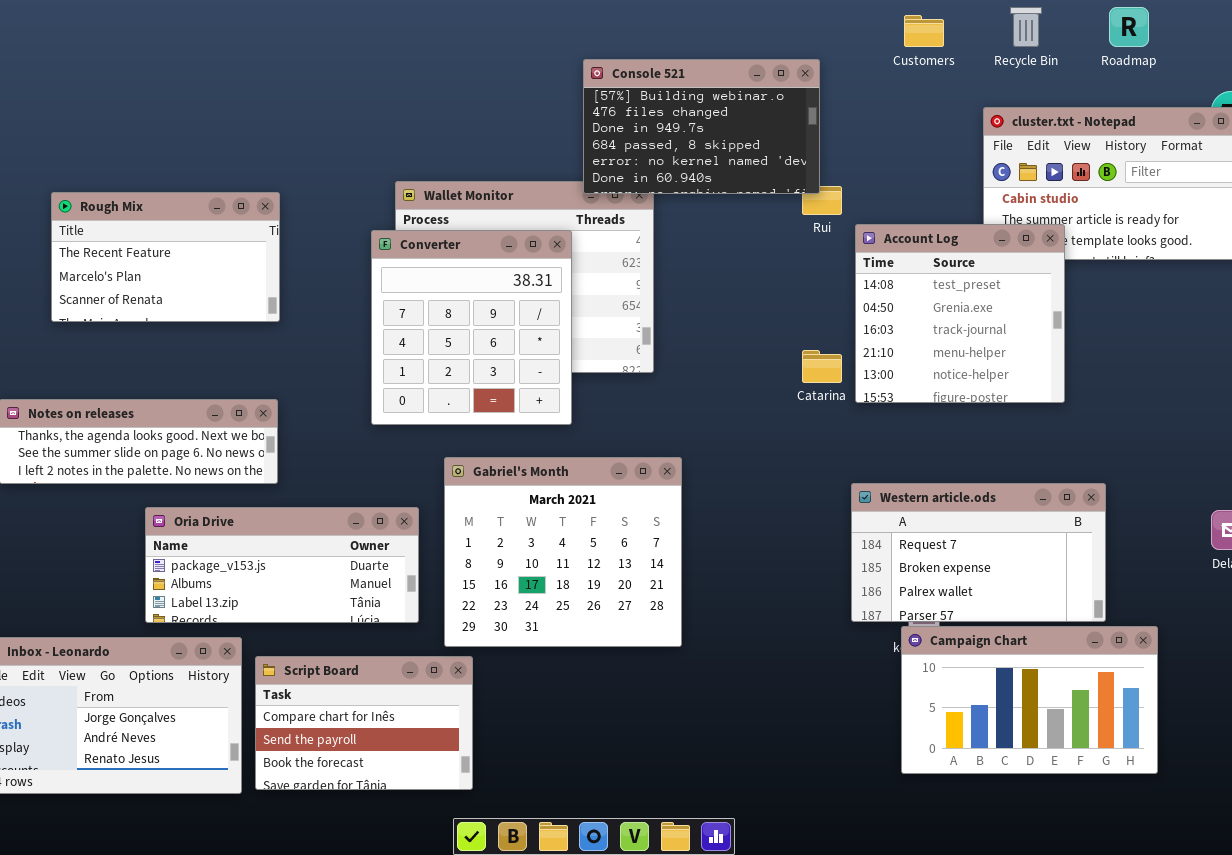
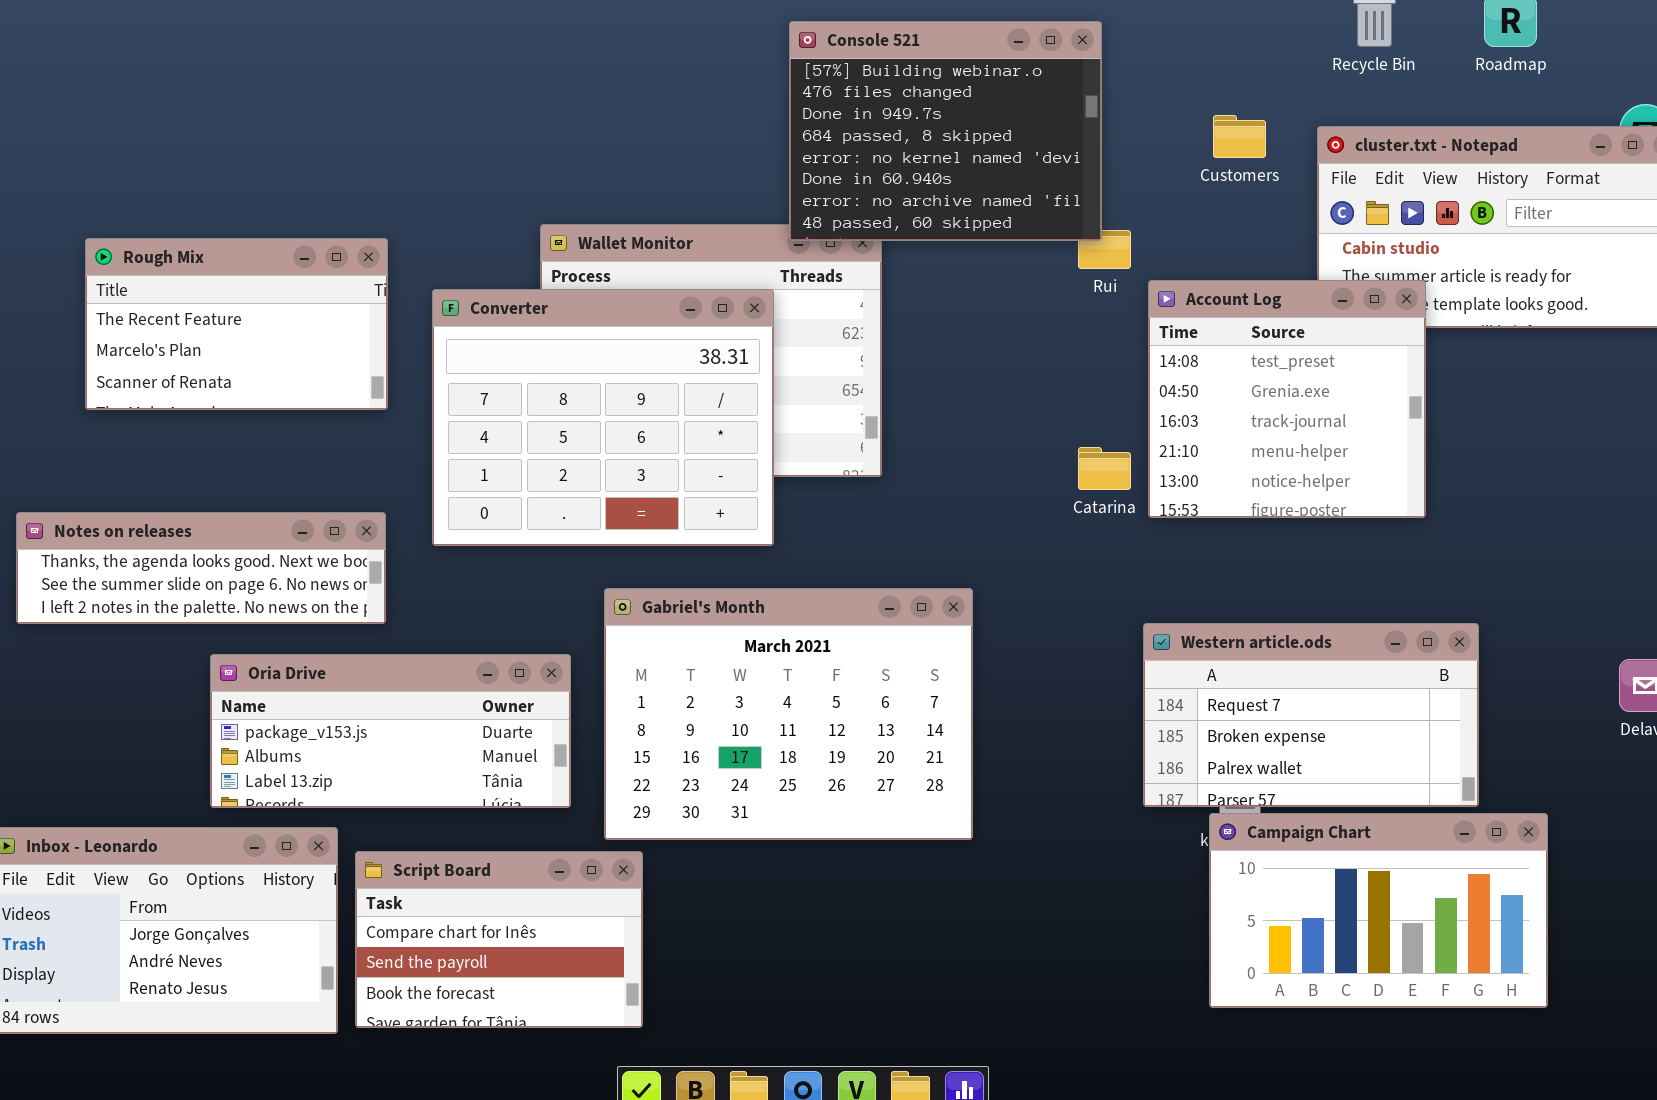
Customers: [904,15,944,47] -> [1213,115,1266,158], moved
Console 521: [583,59,820,194] -> [789,21,1102,241], resized
Converter: [371,230,572,425] -> [432,289,774,546], resized
Gabriel's Month: [444,457,682,647] -> [604,588,973,840], resized

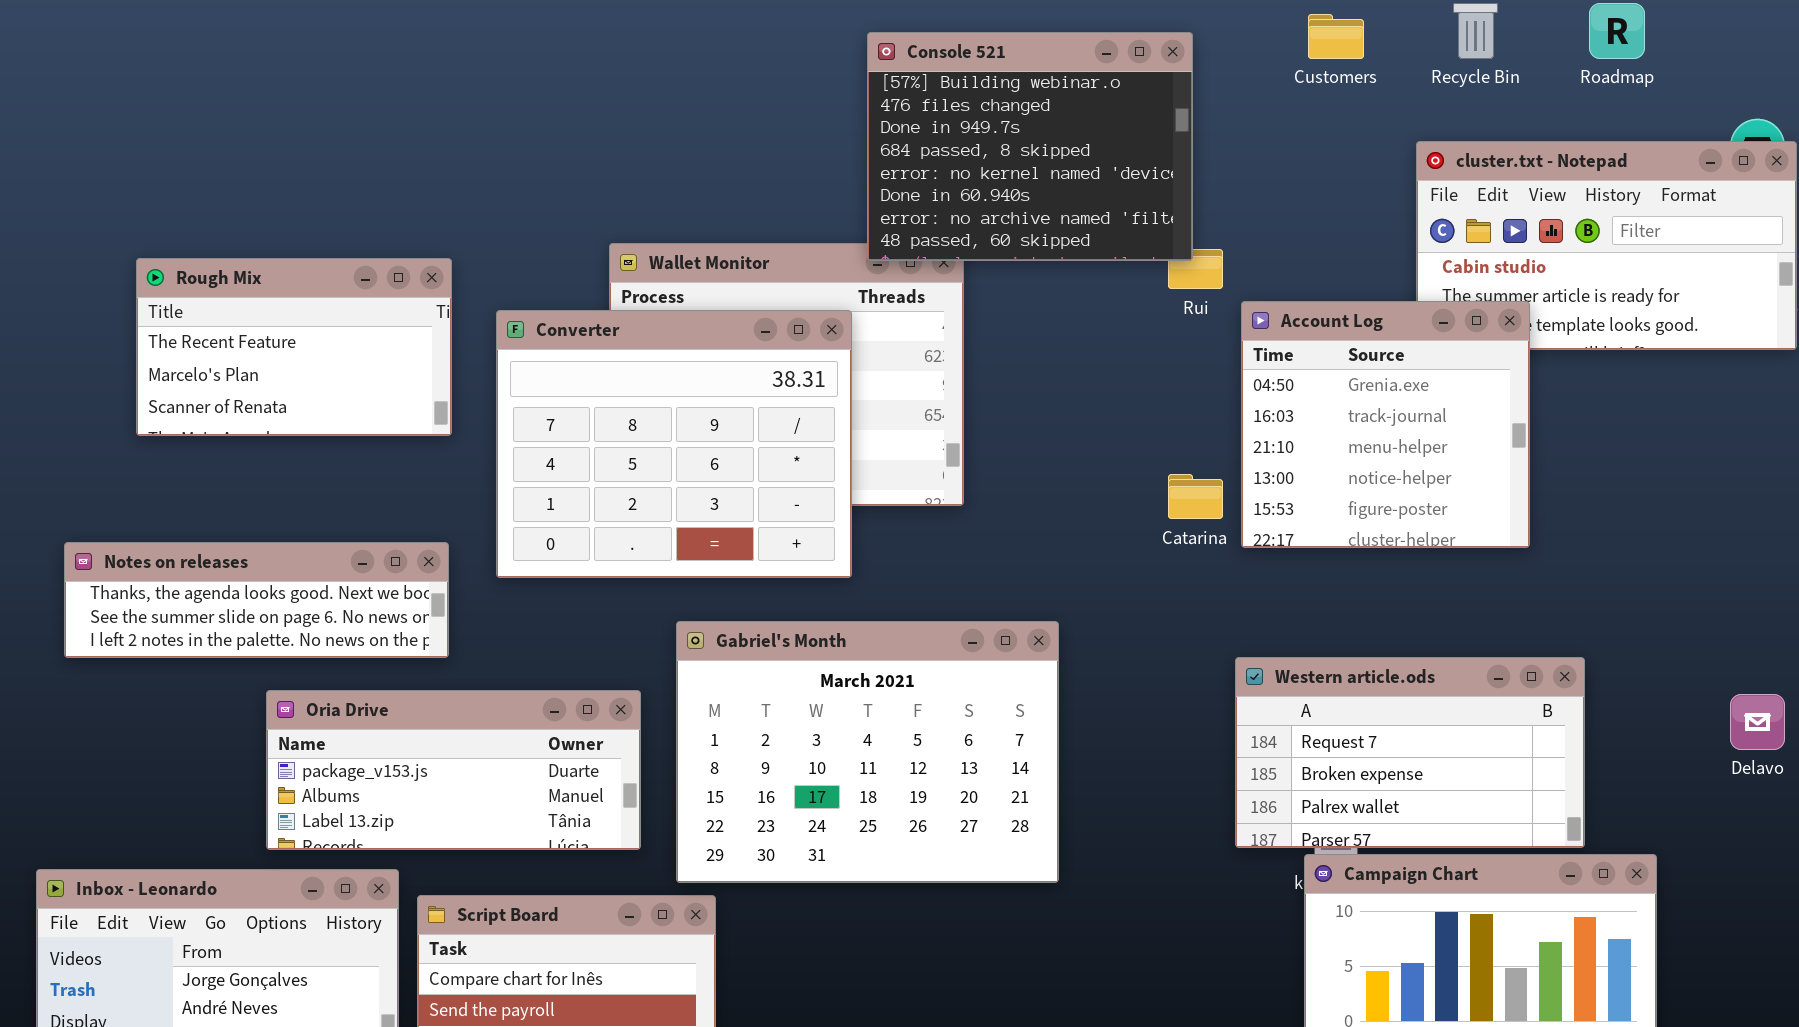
Customers: [1213,115,1266,158] -> [1308,14,1364,59], moved
Account Log: [1148,280,1426,518] -> [1241,301,1530,548], scrolled down 1 row

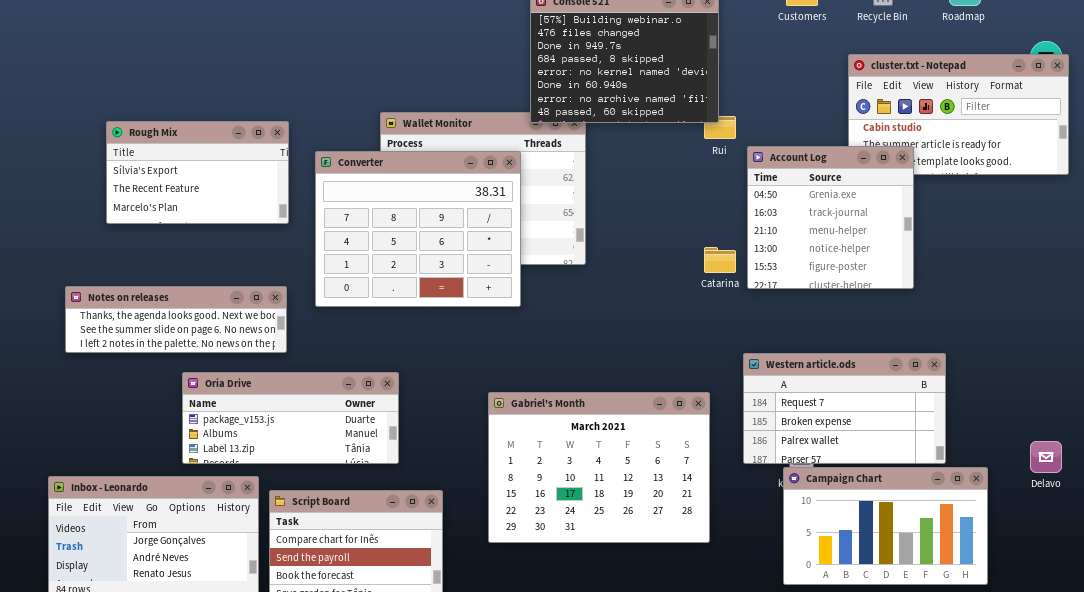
Rough Mix: [136,258,452,436] -> [106,121,289,224], scrolled up 1 row
Gabriel's Month: [676,621,1059,883] -> [488,392,710,543], moved
Delavo: [1730,694,1785,750] -> [1030,441,1062,473], moved

